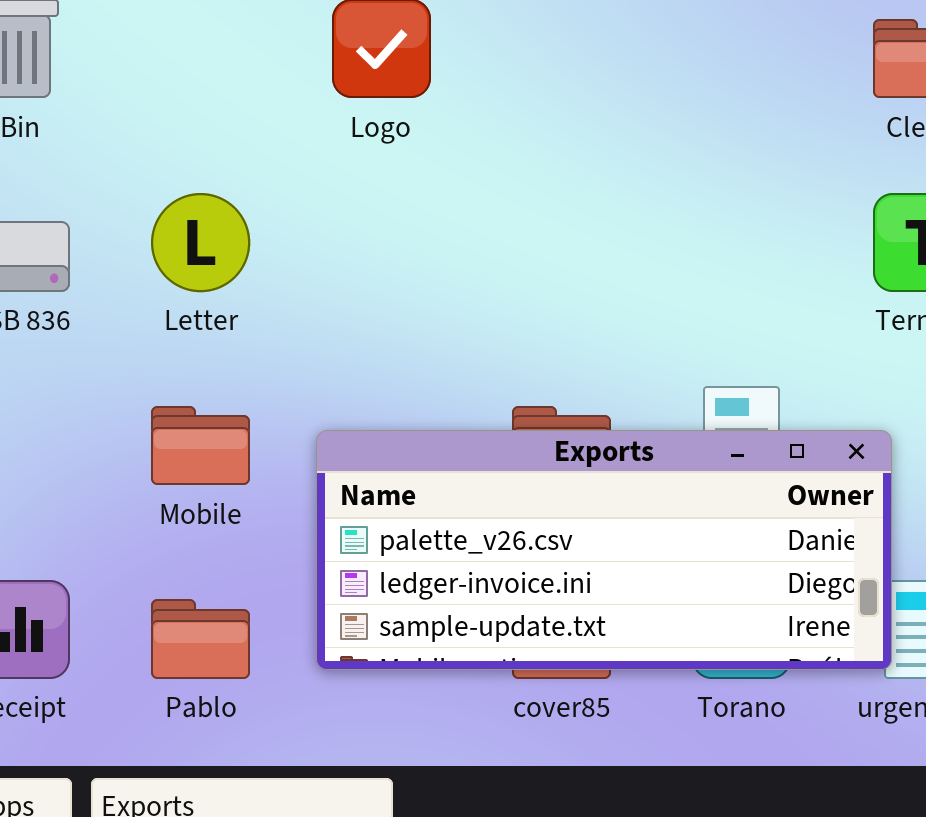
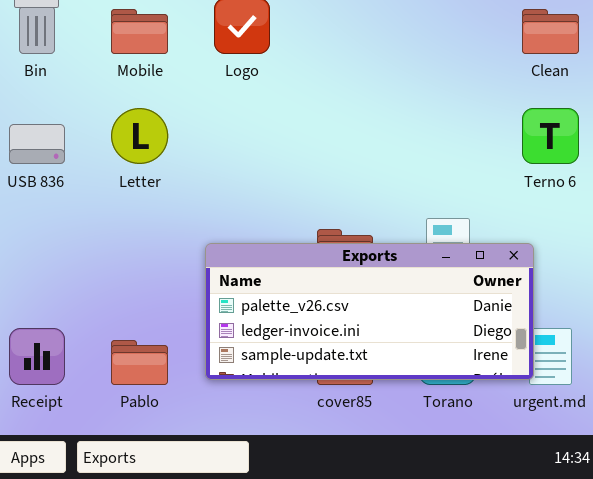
Mobile: [151,406,250,485] -> [111,9,168,54], moved

